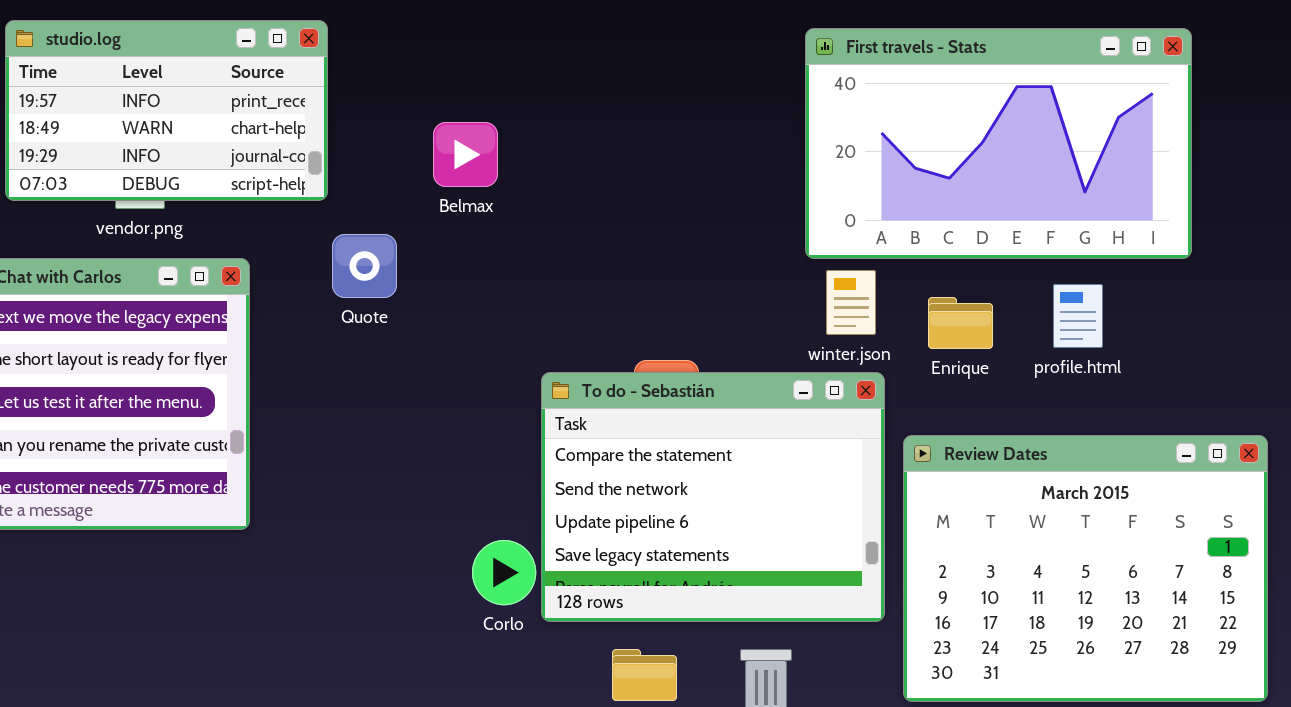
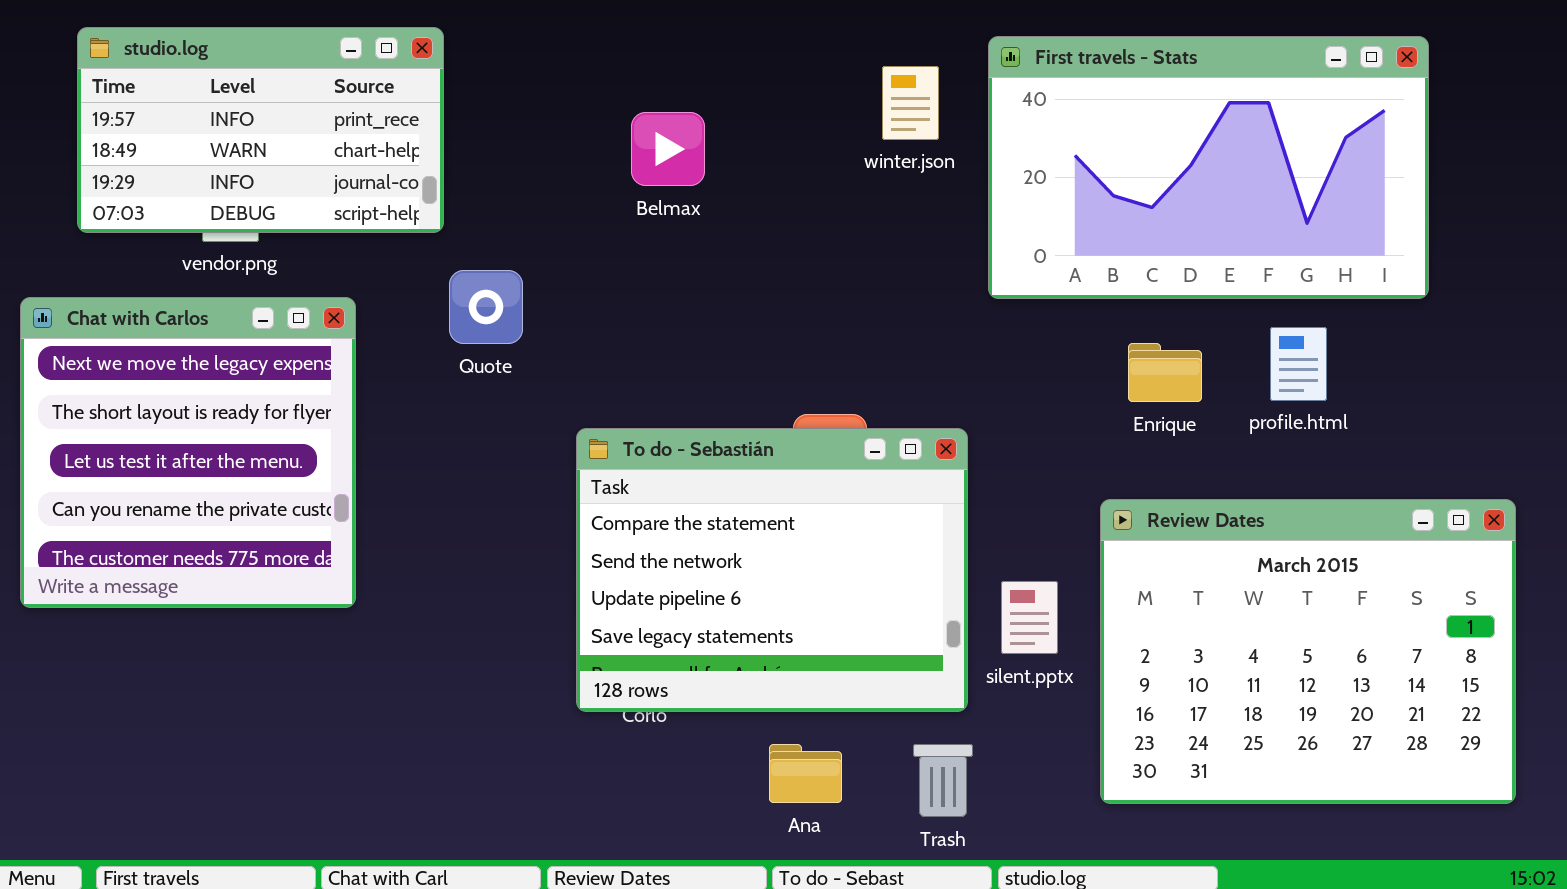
Belmax: [433,122,498,187] -> [631,112,705,186], moved
winter.json: [826,270,876,335] -> [882,66,939,140], moved
To do - Sebastián: [541,372,885,622] -> [576,428,968,712], moved

